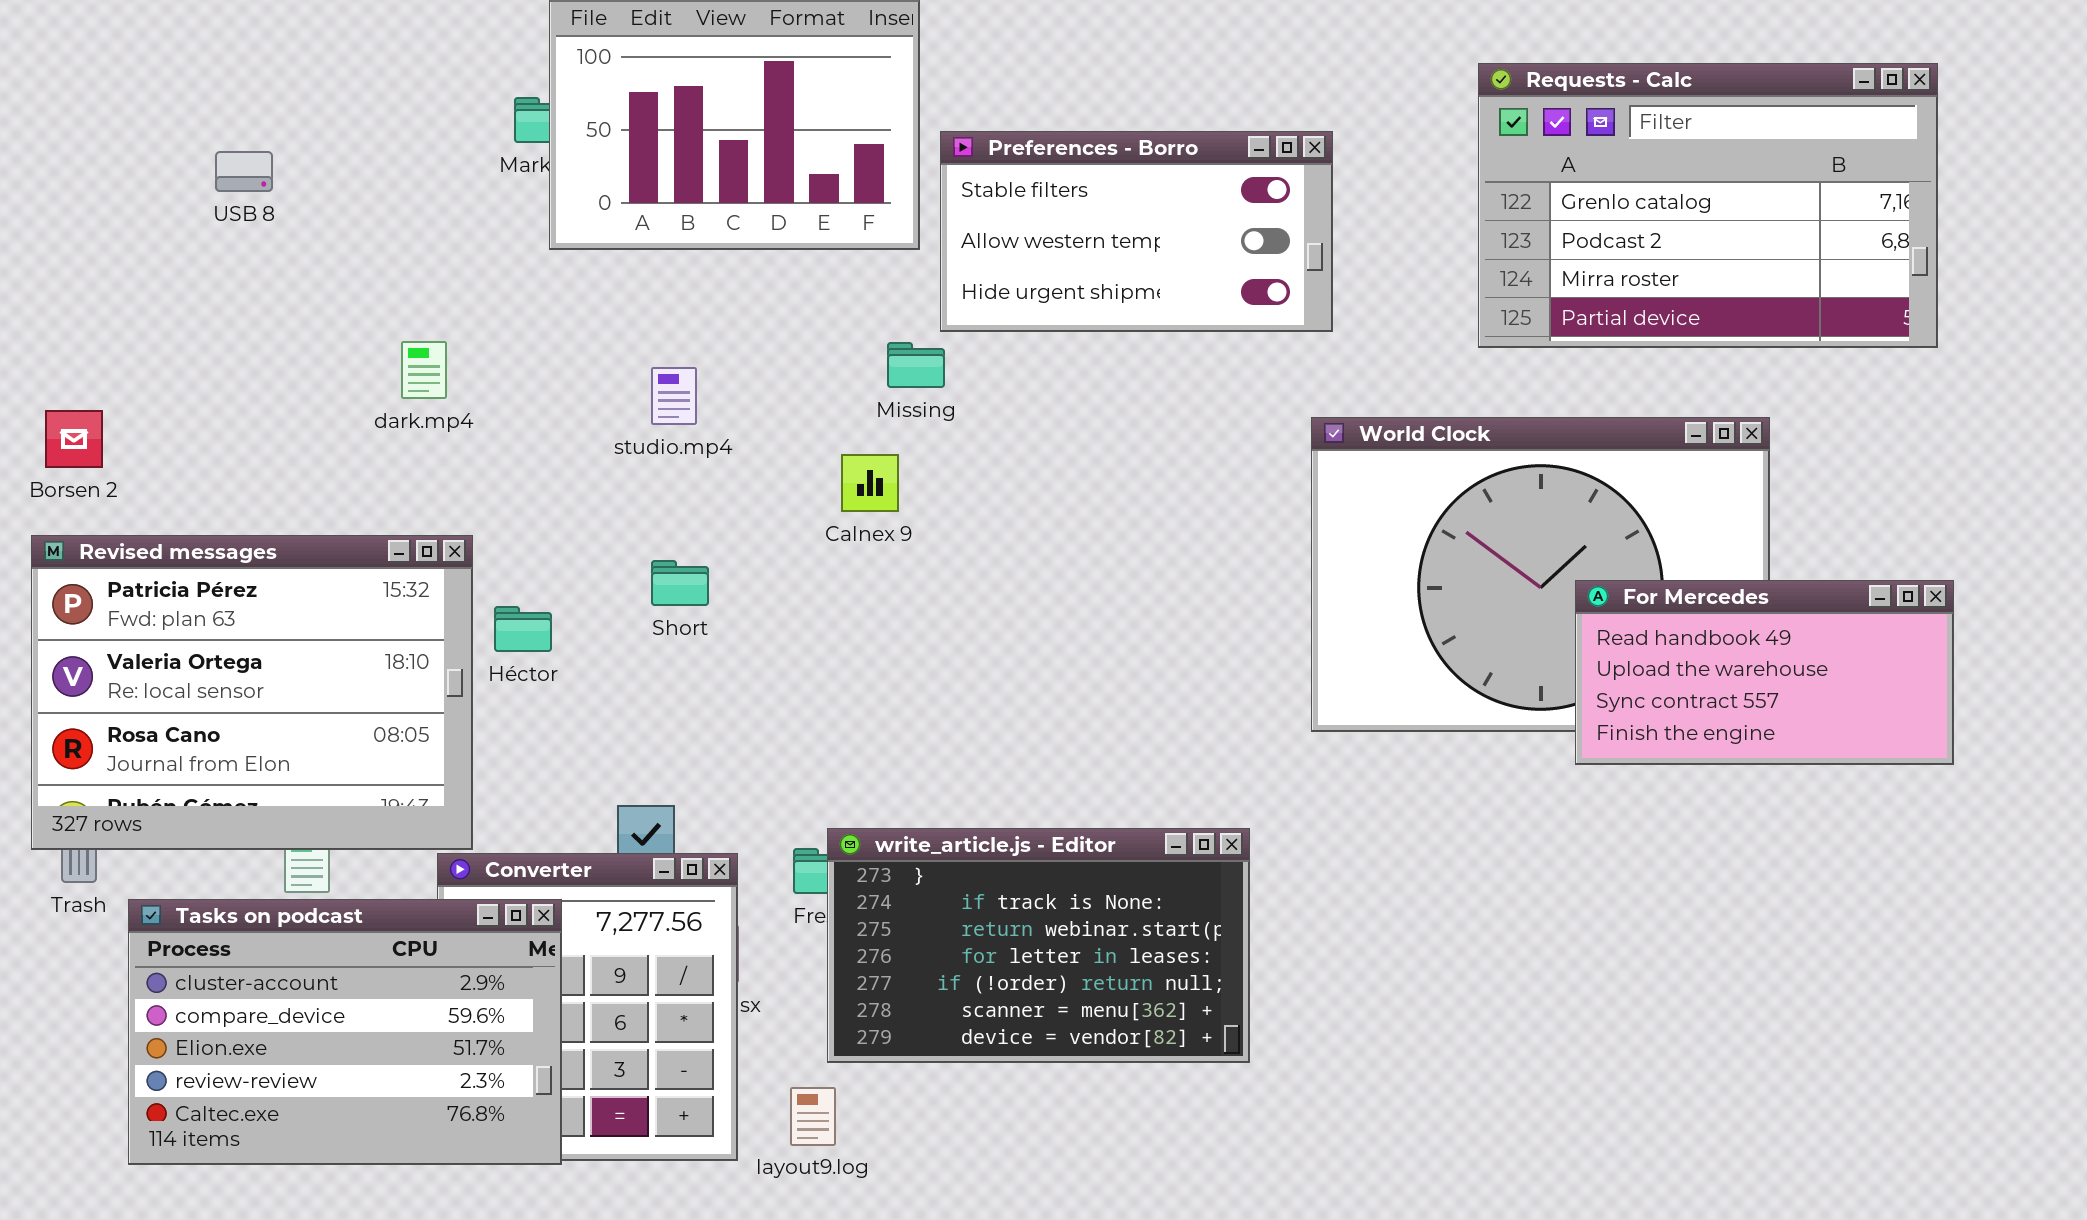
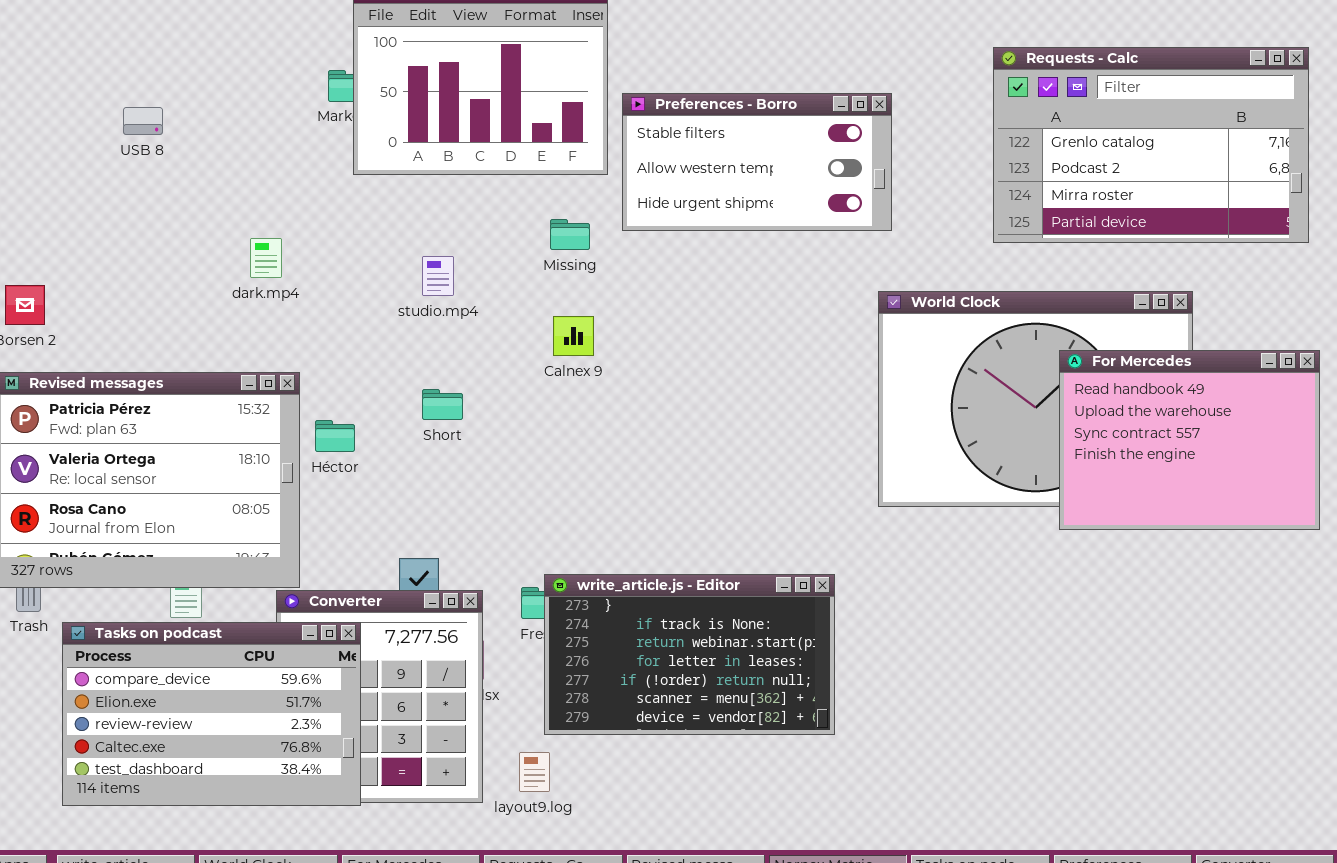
Missing: [887,342,945,388] -> [550,219,590,250], moved
For Mercedes: [1575,580,1954,765] -> [1059,350,1320,530], resized
Tasks on podcast: [128,899,562,1165] -> [62,622,361,806], scrolled down 1 row

